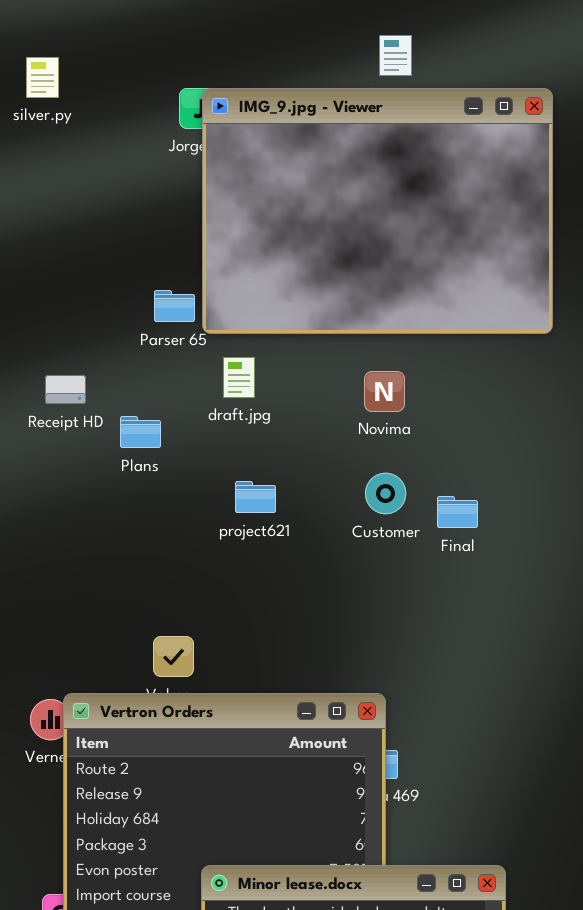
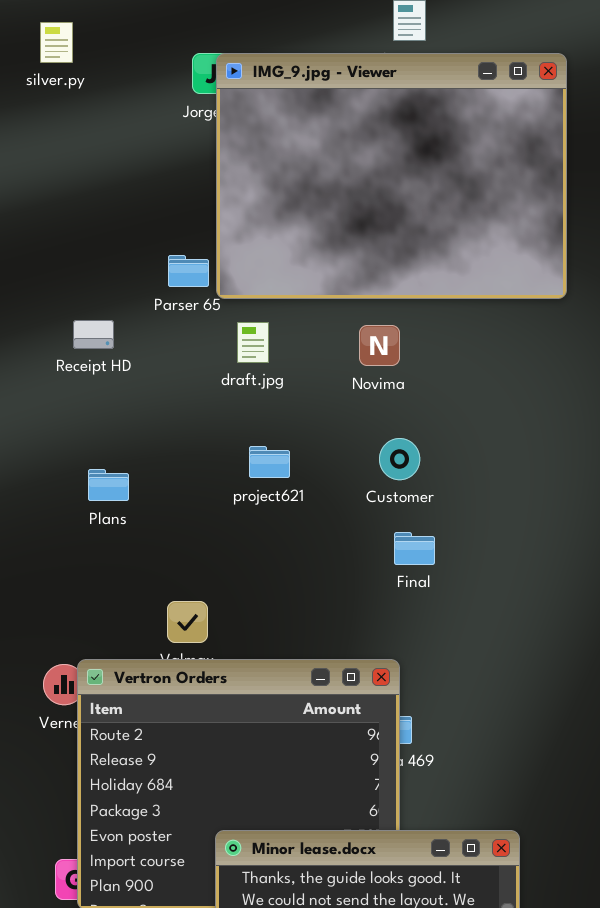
Novima: [364,371,405,412] -> [359,325,400,366], moved
Receipt HD: [45,375,86,404] -> [73,320,114,349], moved
Plans: [120,416,161,448] -> [88,469,129,501], moved
Final: [437,496,478,528] -> [394,532,435,565], moved

